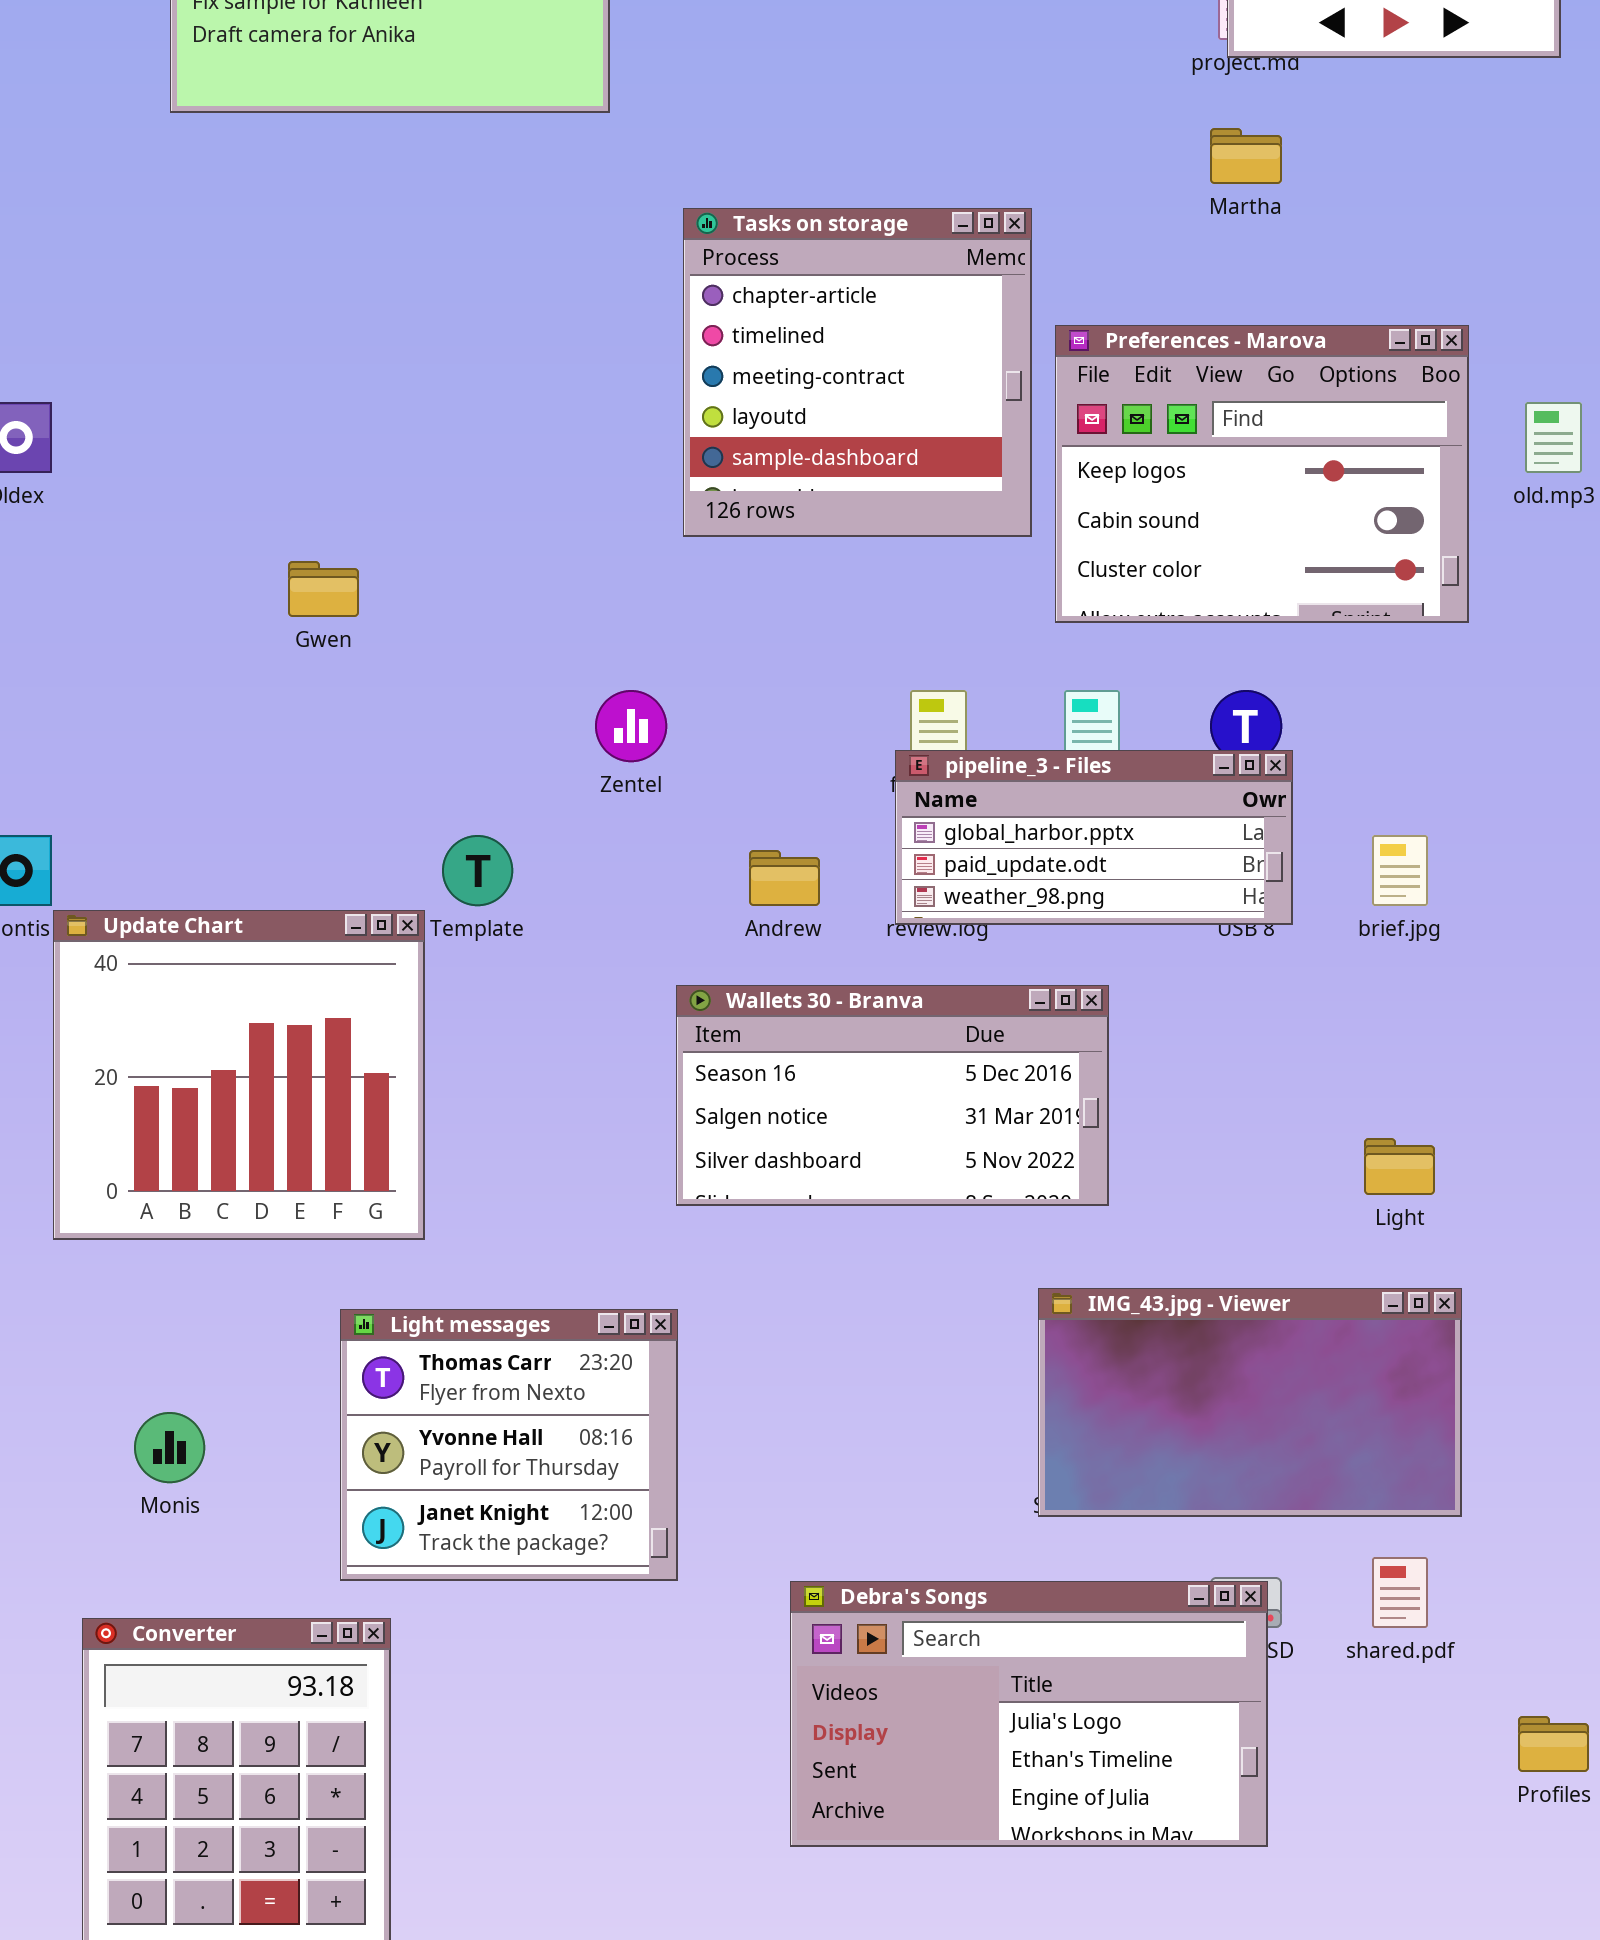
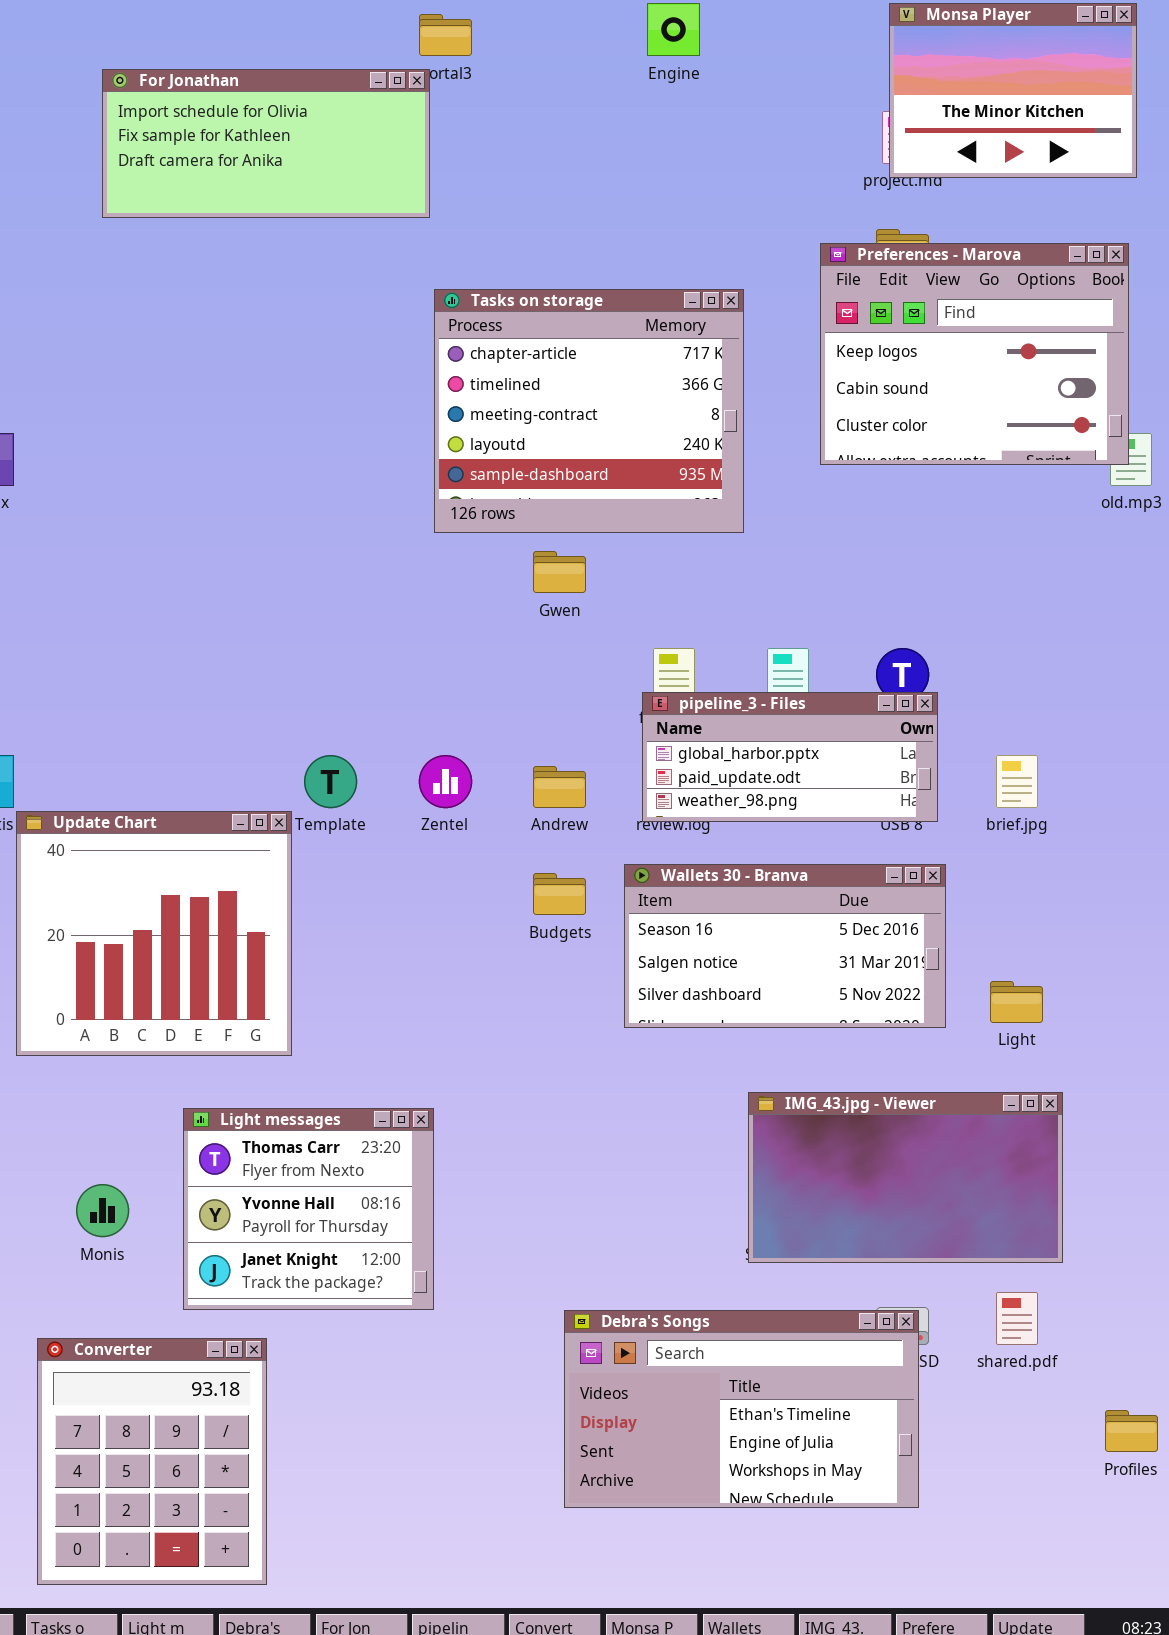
Tasks on storage: [683,208,1032,537] -> [434,289,744,533], resized
Preferences - Marova: [1055,325,1469,623] -> [820,243,1129,465], moved
Gwen: [288,561,359,617] -> [533,551,586,593], moved
Zentel: [595,690,667,762] -> [419,755,472,808], moved
Wallets 30 - Branva: [676,985,1109,1206] -> [624,864,946,1028], moved
Light messages: [340,1309,678,1581] -> [183,1108,434,1310], moved
Debra's Songs: [790,1581,1268,1847] -> [564,1310,919,1508], scrolled down 1 row

